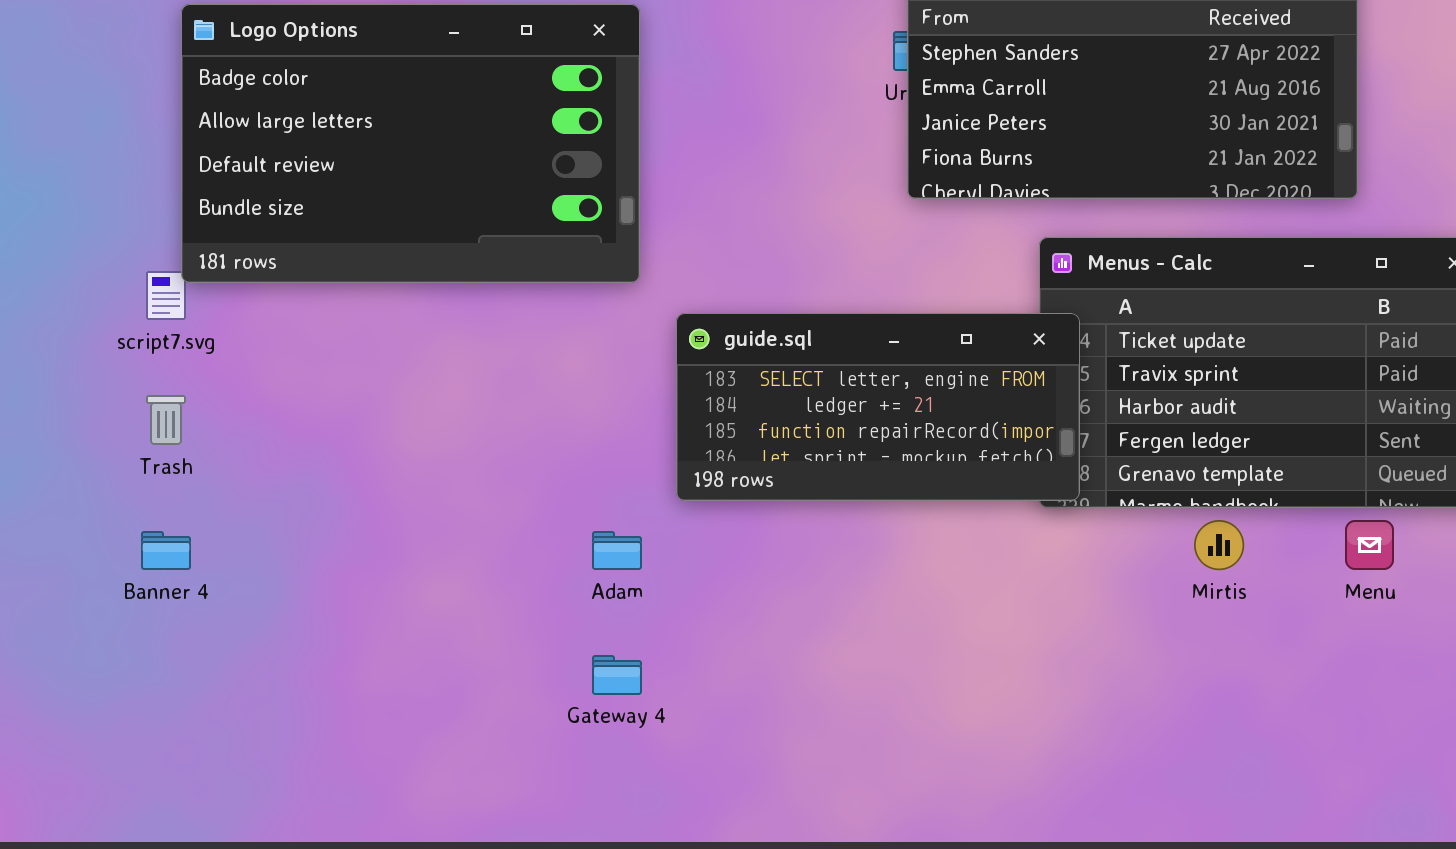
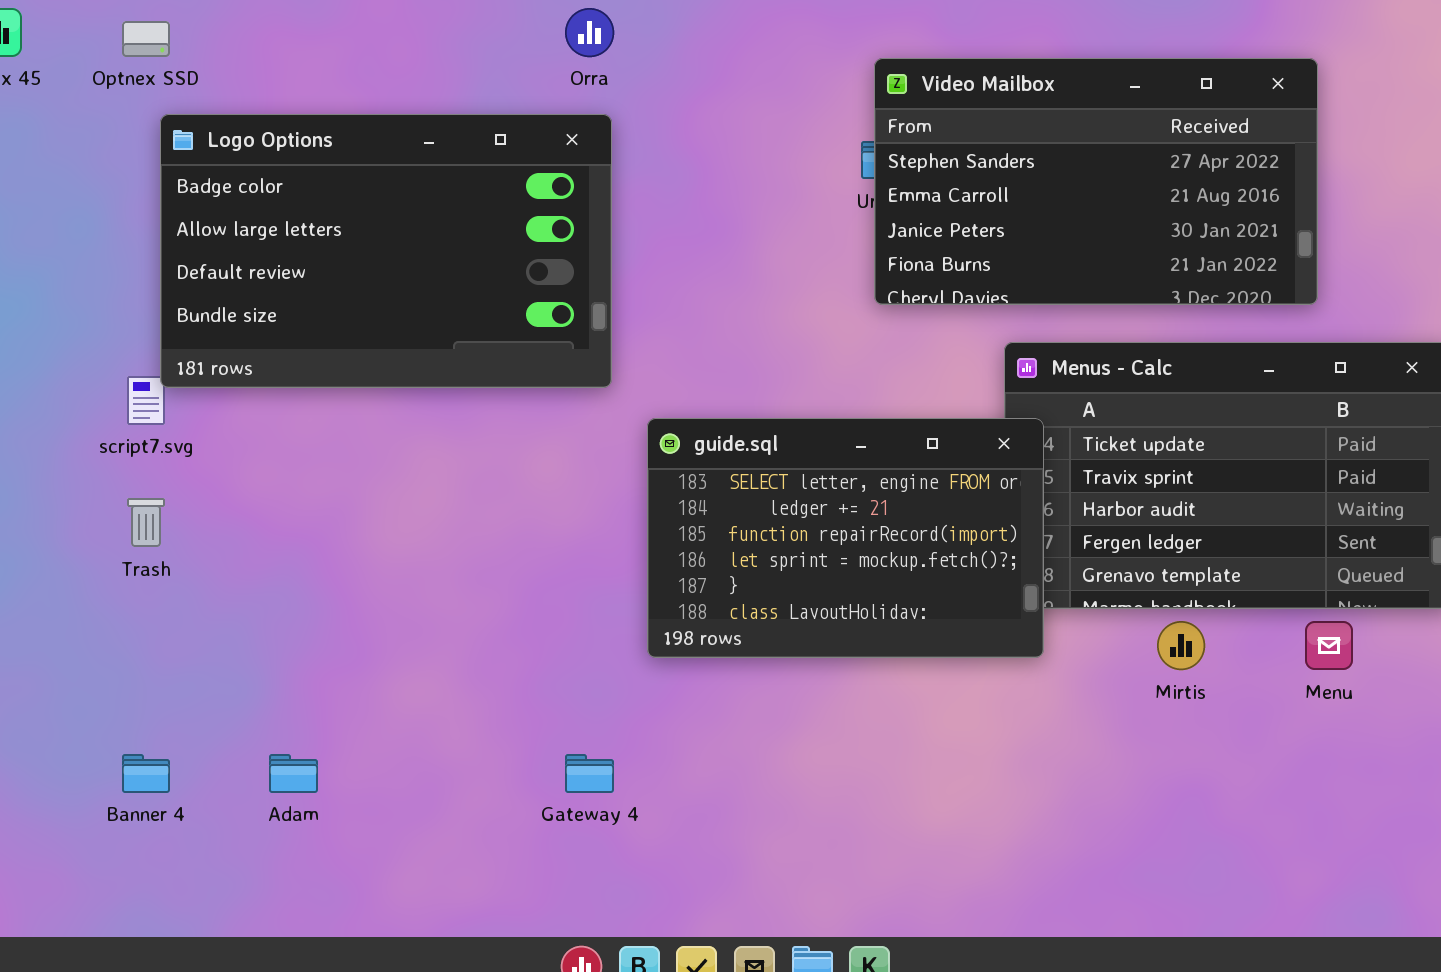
guide.sql: [676,313,1080,501] -> [647,418,1044,658], resized
Banner 4: [141,531,191,570] -> [122,754,170,793], moved
Adam: [592,531,642,570] -> [269,754,318,793], moved

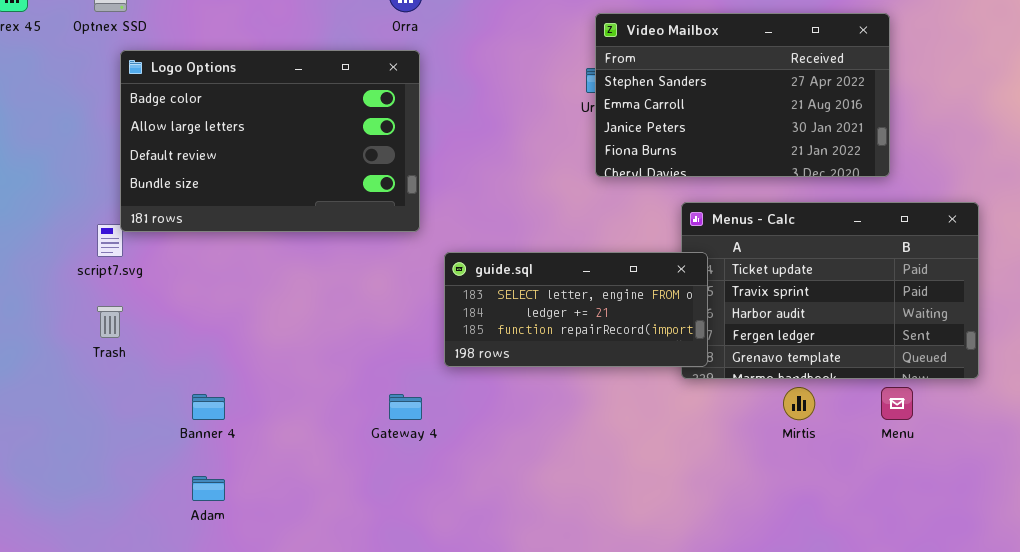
guide.sql: [647,418,1044,658] -> [444,252,708,367], resized
Banner 4: [122,754,170,793] -> [192,394,225,420], moved
Gateway 4: [565,754,614,793] -> [389,394,422,420], moved

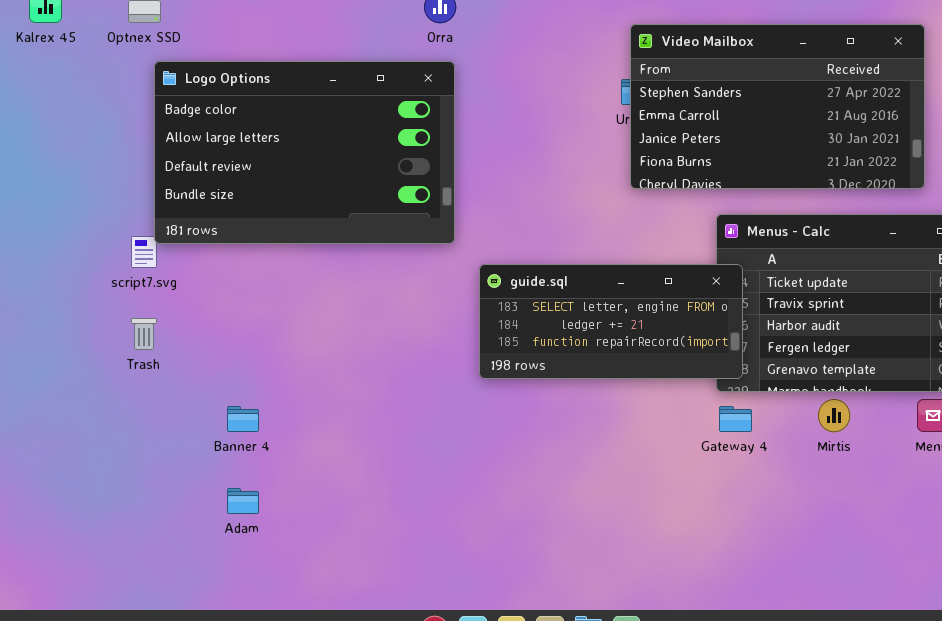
Gateway 4: [389,394,422,420] -> [719,406,752,432], moved

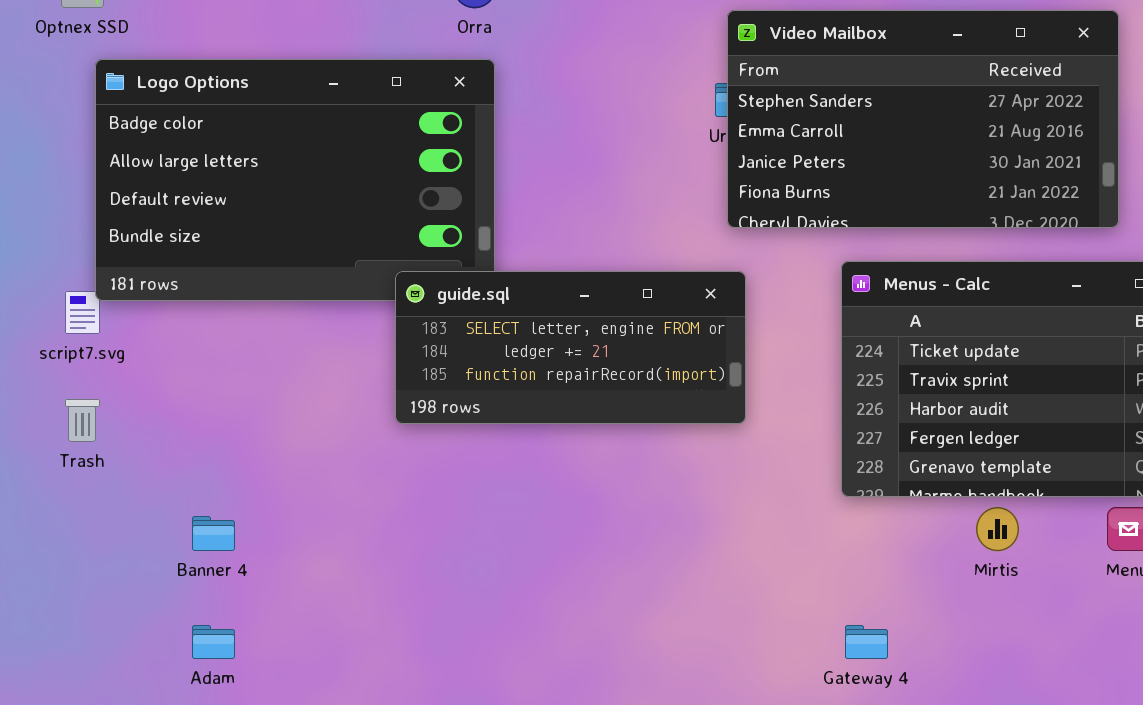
guide.sql: [479,264,743,379] -> [395,271,746,424], moved
Gateway 4: [719,406,752,432] -> [845,625,888,659], moved

